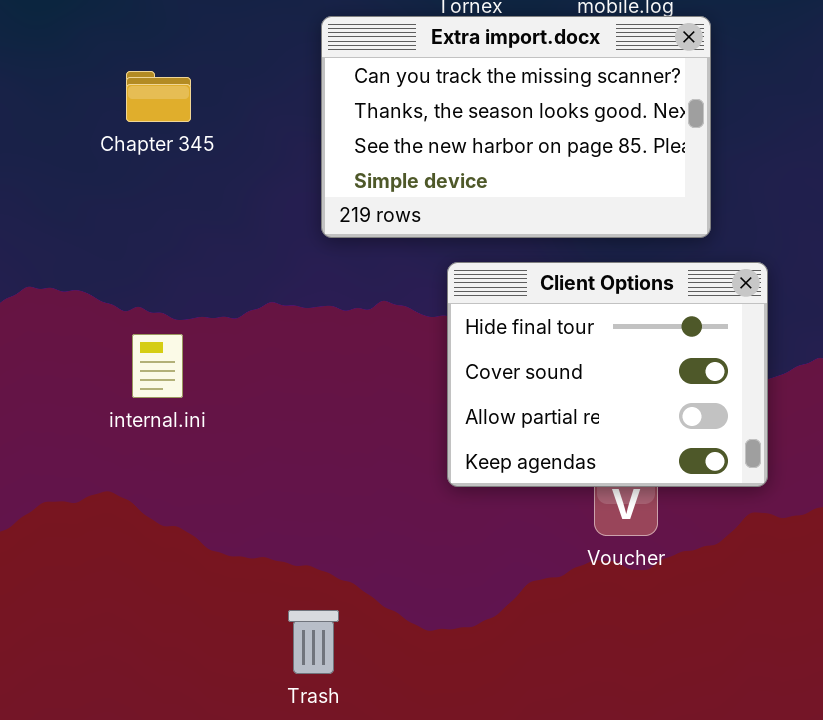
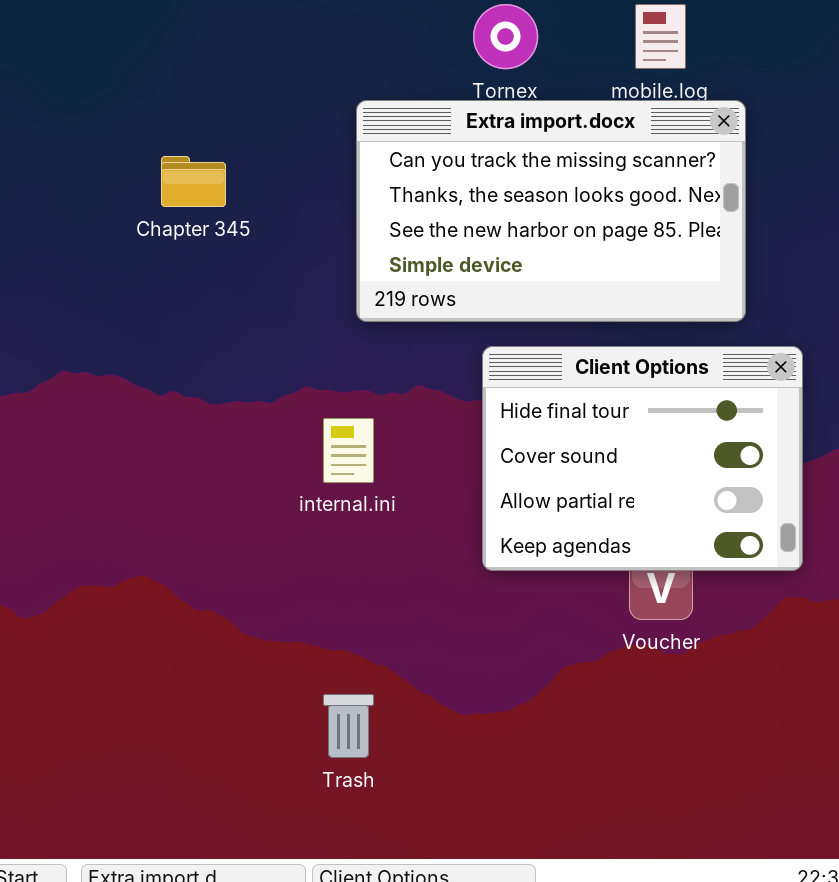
internal.ini: [132,334,183,398] -> [323,418,374,483], moved

